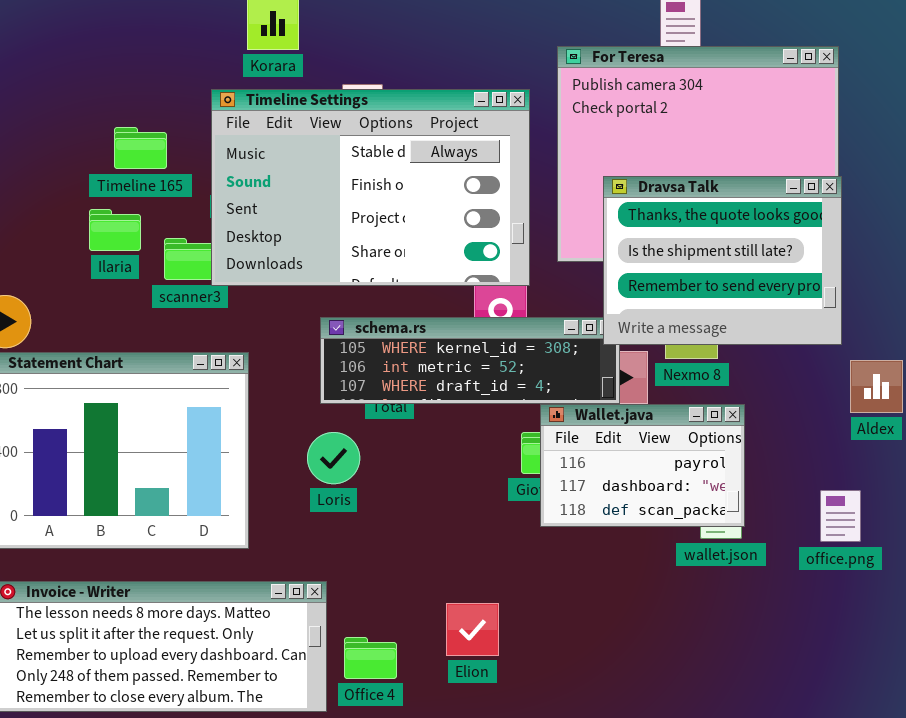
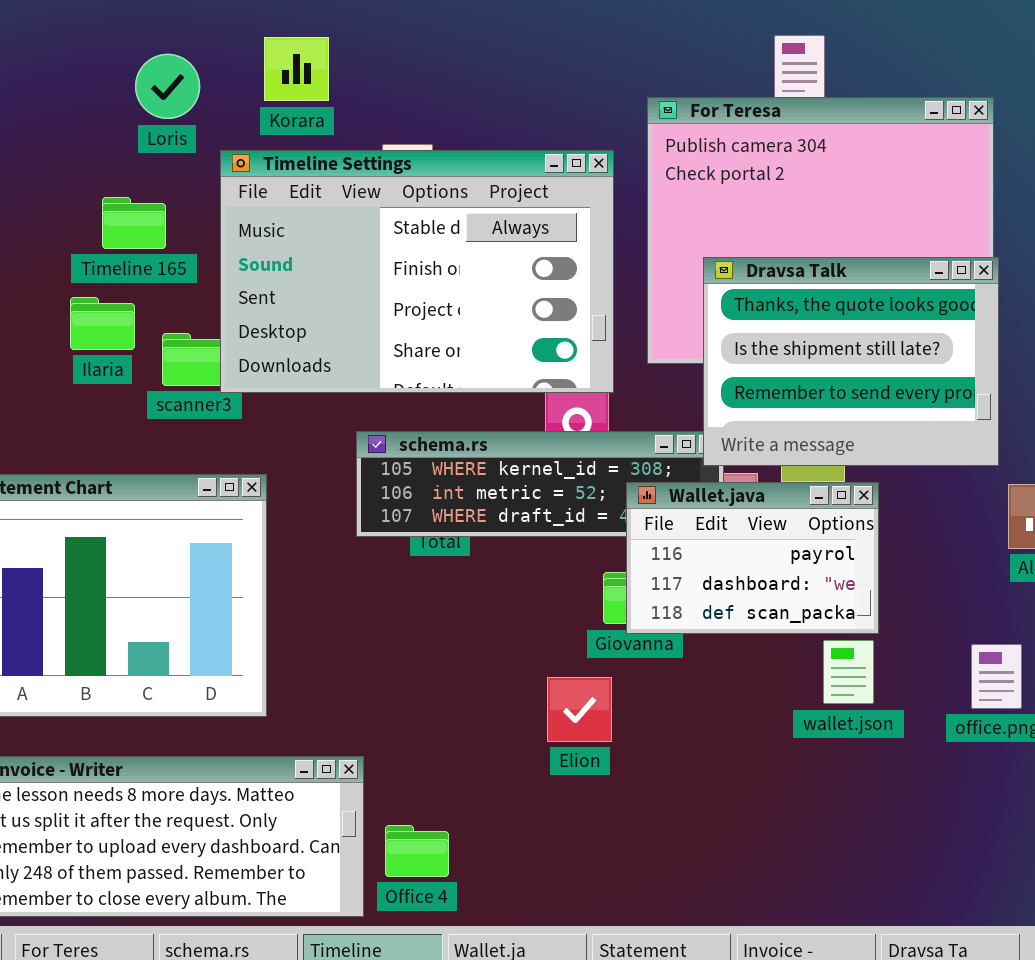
Wallet.java: [540,404,745,527] -> [626,482,879,634], moved
Loris: [307,432,360,484] -> [135,54,200,119], moved
Elion: [446,603,499,656] -> [547,677,612,742], moved

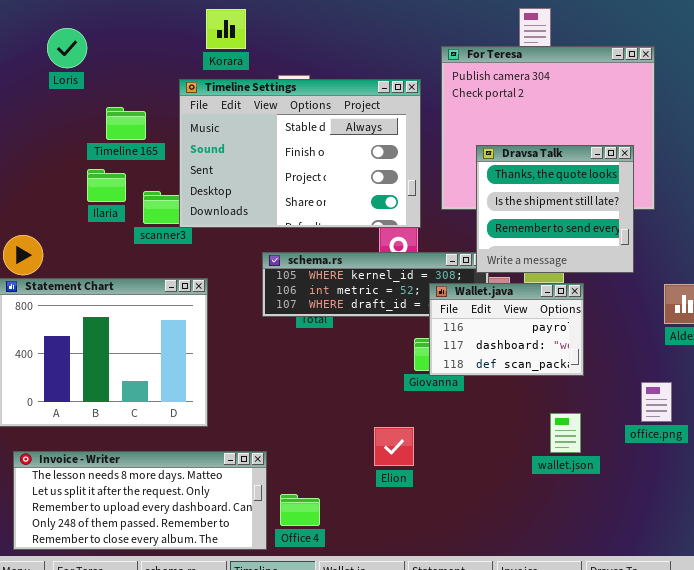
Loris: [135,54,200,119] -> [47,28,87,68], moved
Dravsa Talk: [703,257,999,466] -> [476,145,634,273], resized
wallet.json: [823,640,874,704] -> [550,413,581,453], moved
Elion: [547,677,612,742] -> [374,427,414,466], moved

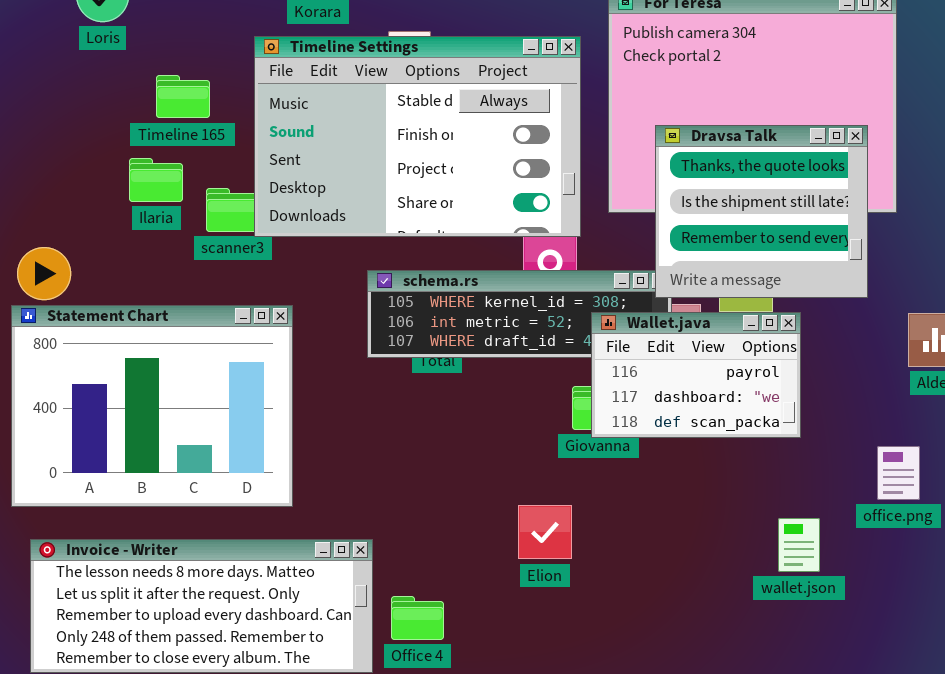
wallet.json: [550,413,581,453] -> [778,518,820,572], moved

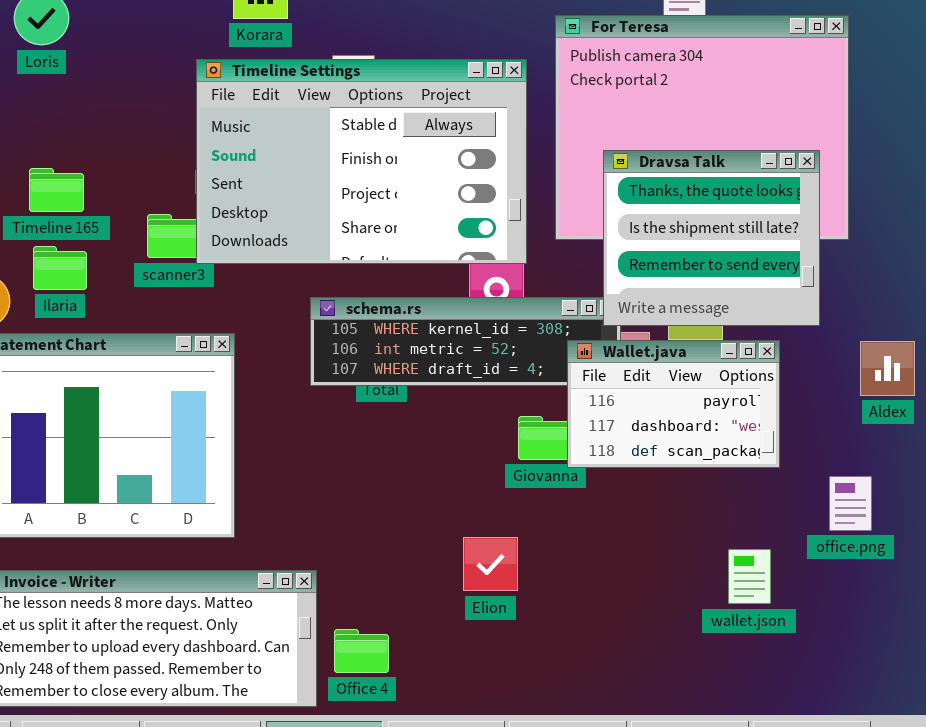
Timeline 165: [156,75,210,118] -> [29,168,84,212], moved
Ilaria: [129,158,183,202] -> [33,246,87,290], moved
Wallet.java: [591,312,801,438] -> [567,340,780,468], moved

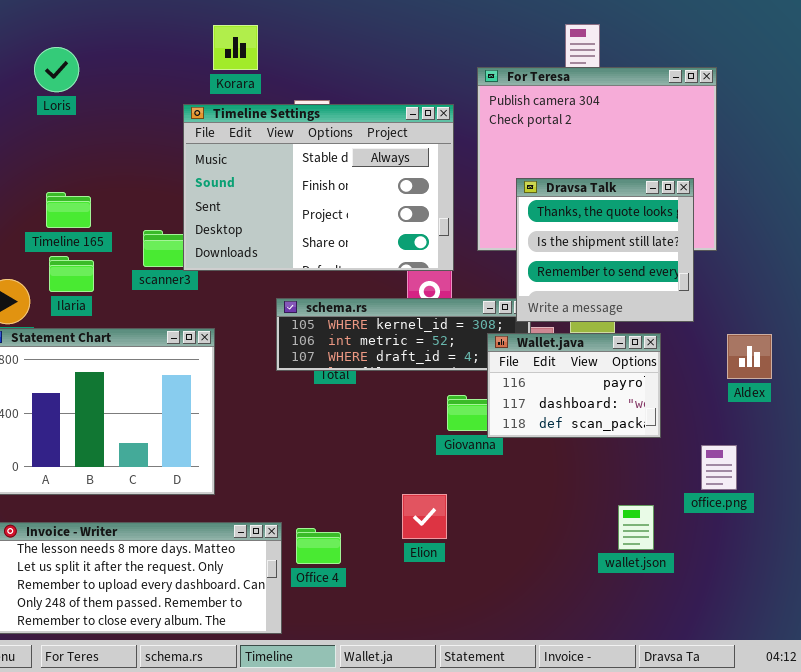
Office 4: [334,629,389,673] -> [296,528,341,564], moved

